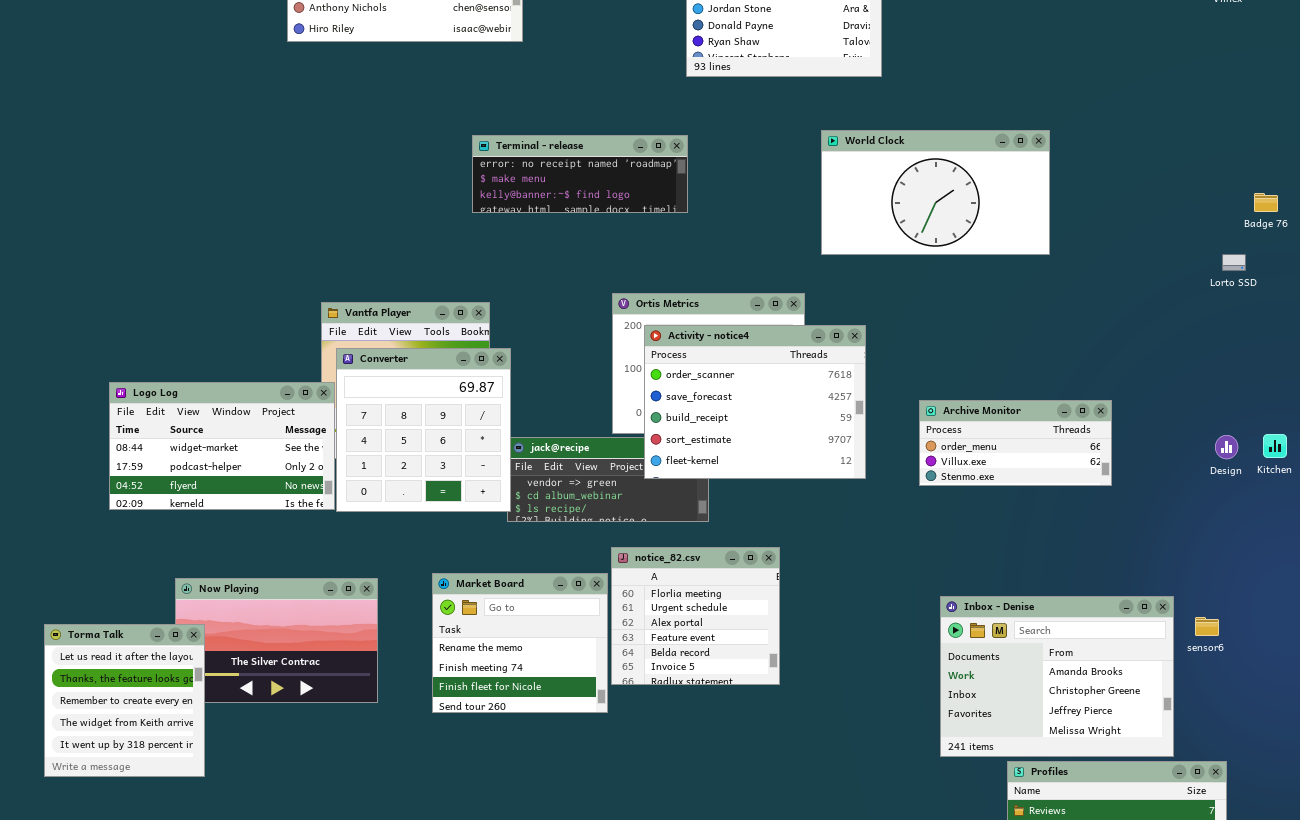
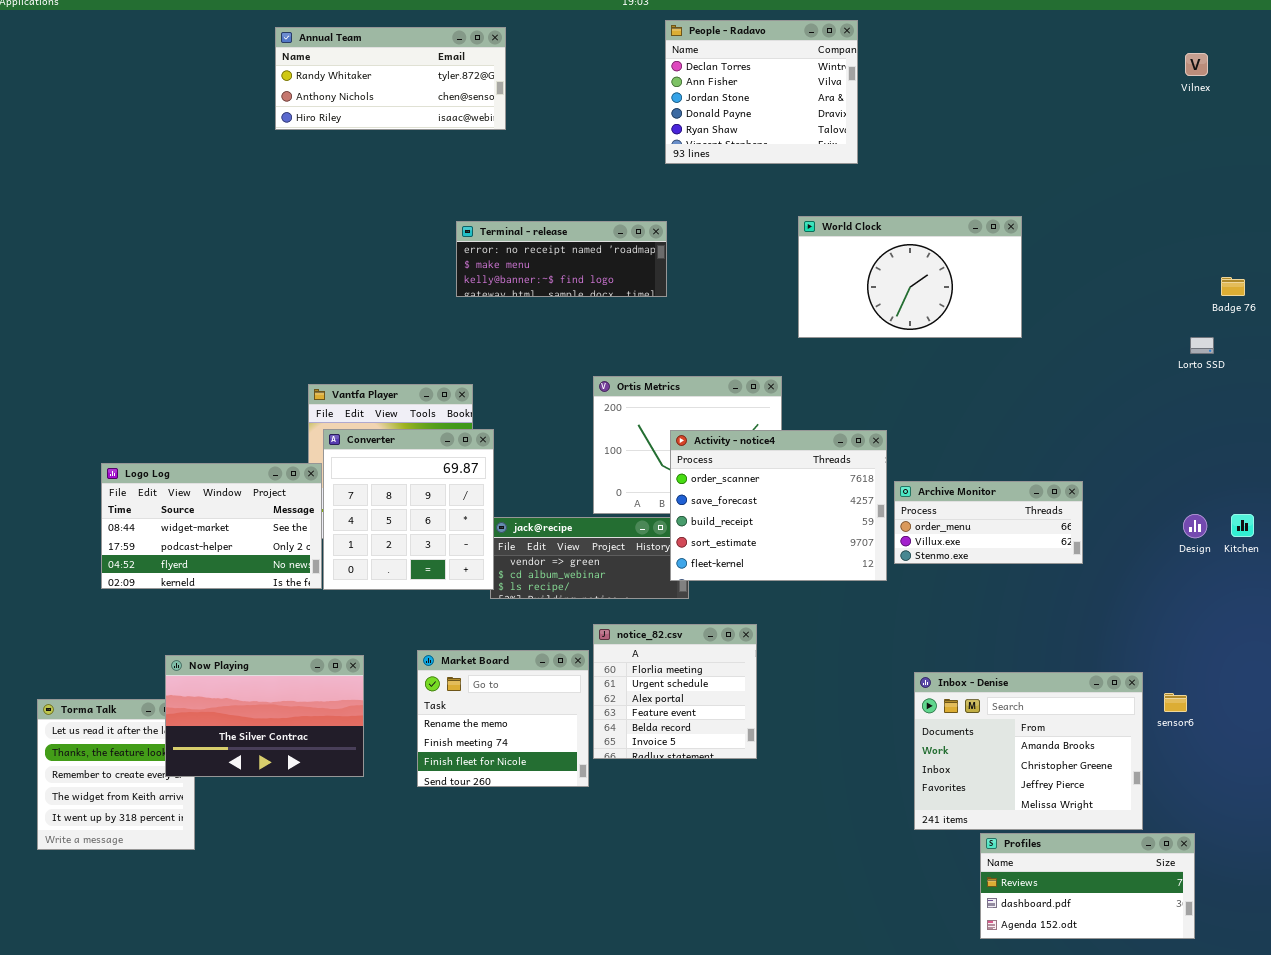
Activity - notice4: [644,325,866,479] -> [670,430,887,581], moved
Now Playing: [175,578,378,703] -> [165,655,364,777], raised

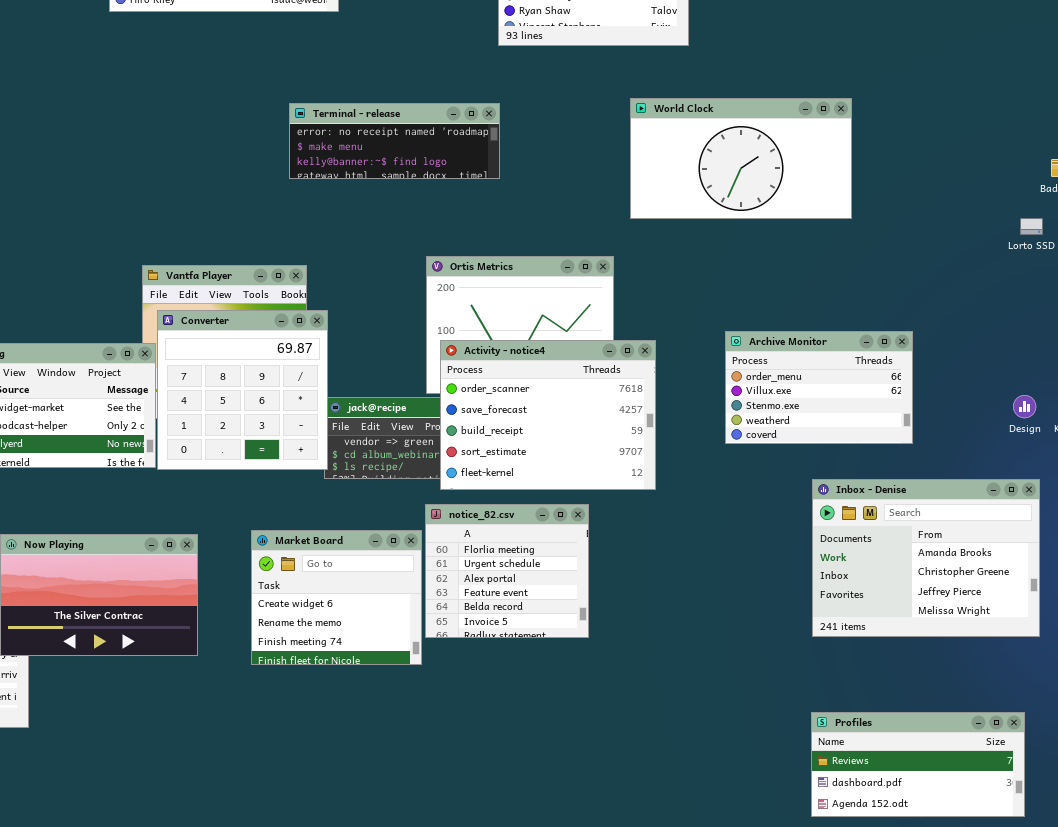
Activity - notice4: [670,430,887,581] -> [440,340,656,490], moved
Archive Monitor: [894,481,1083,564] -> [725,331,913,444], resized
Market Board: [417,650,589,787] -> [251,530,422,665], scrolled up 1 row
Inbox - Denise: [914,672,1143,830] -> [812,479,1040,637], moved

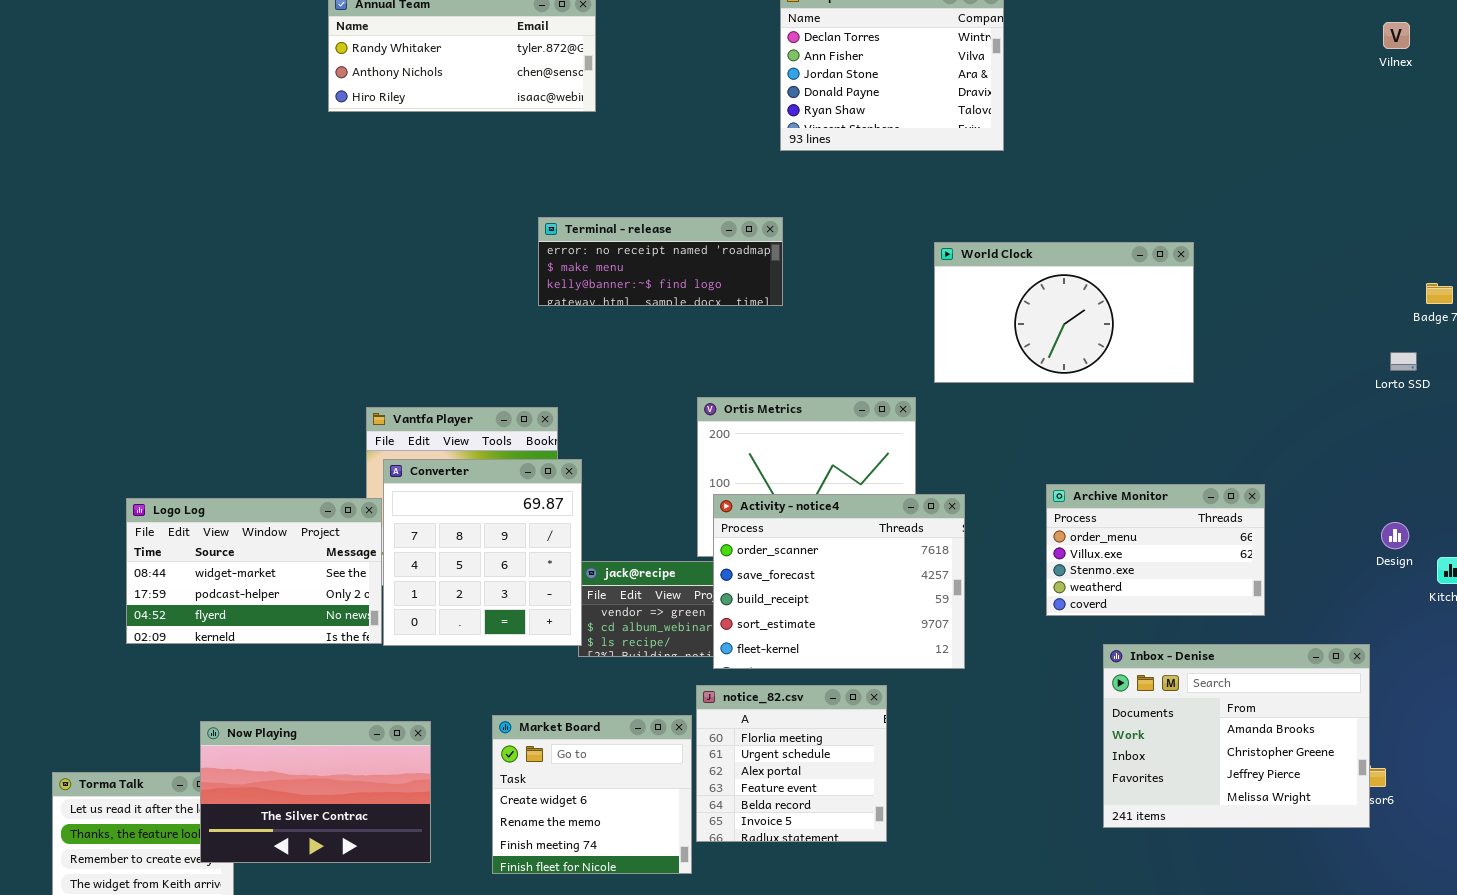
World Clock: [630,98,852,219] -> [934,242,1194,383], moved
Design: [1013,395,1036,418] -> [1381,522,1409,549], moved
Inbox - Denise: [812,479,1040,637] -> [1103,644,1370,828], moved

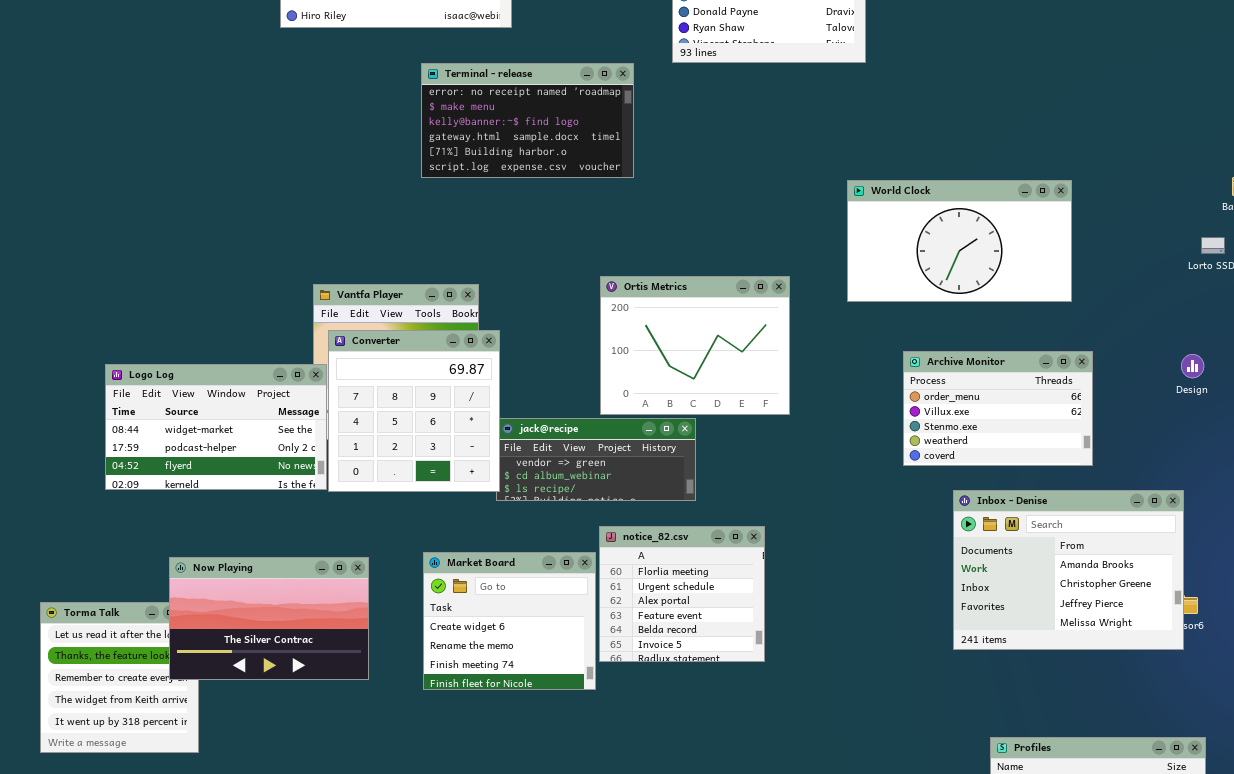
Terminal - release: [538,217,783,306] -> [421,63,634,178], moved, resized
World Clock: [934,242,1194,383] -> [847,180,1072,302], moved
Activity - notice4: [713,494,965,669] -> none, closed
Design: [1381,522,1409,549] -> [1181,354,1204,378], moved

